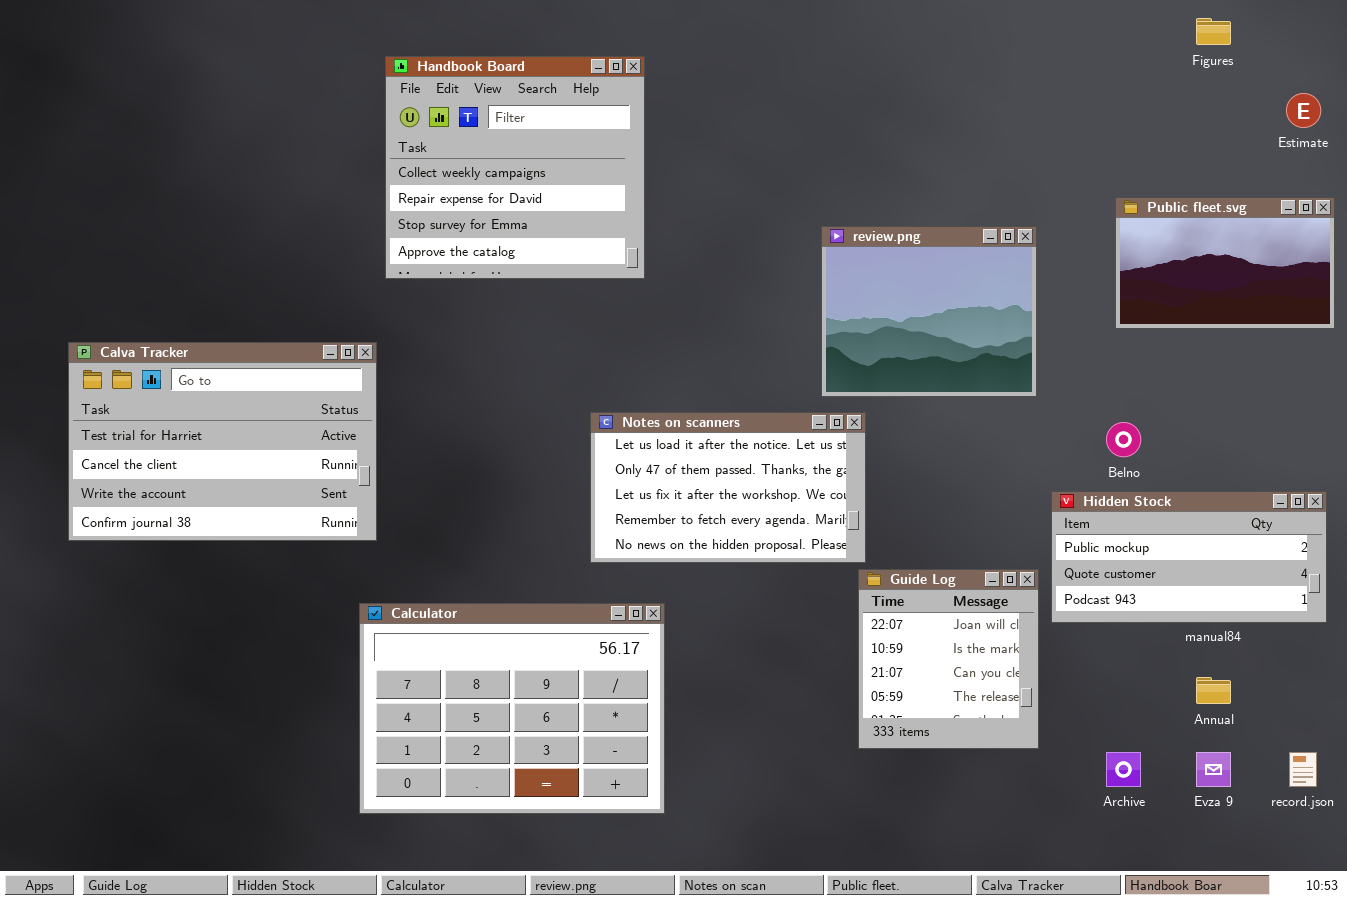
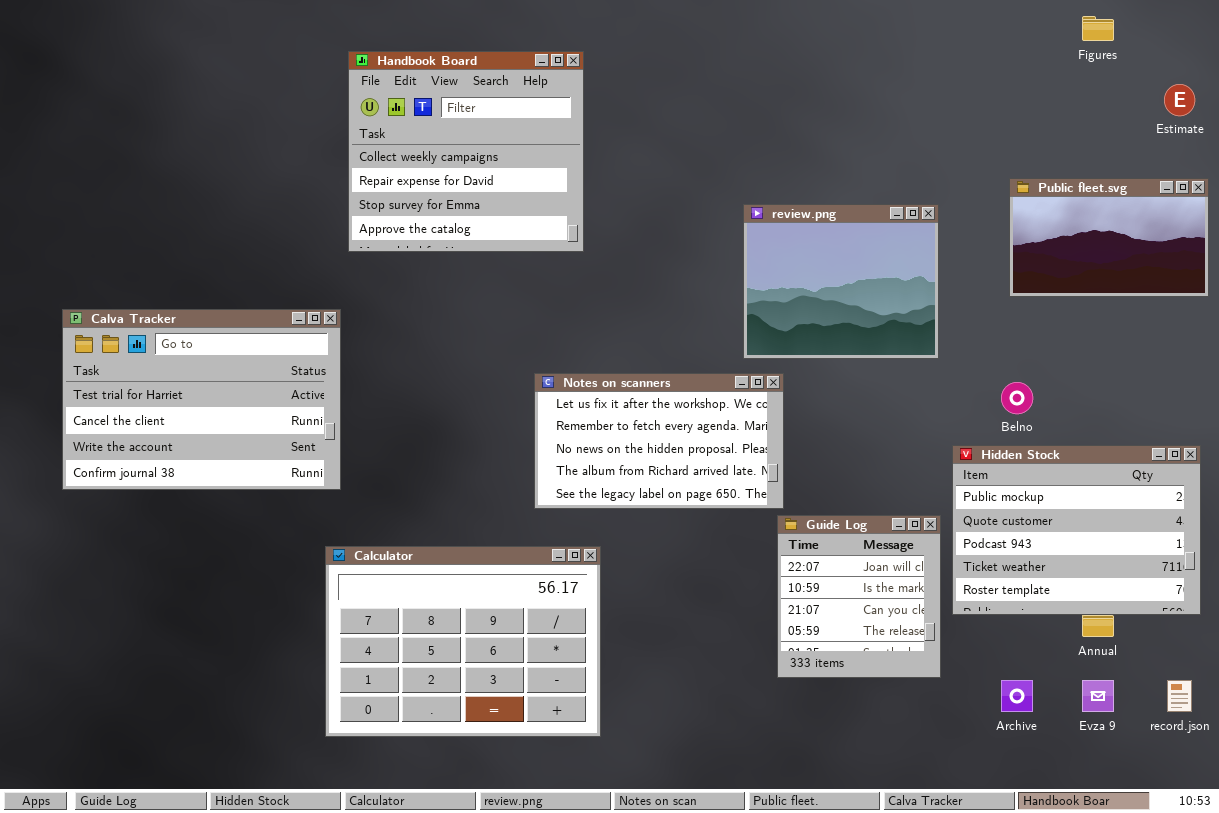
Notes on scanners: [590,412,866,563] -> [534,373,784,509], scrolled down 2 rows
Hidden Stock: [1051,491,1327,623] -> [952,445,1201,615], resized

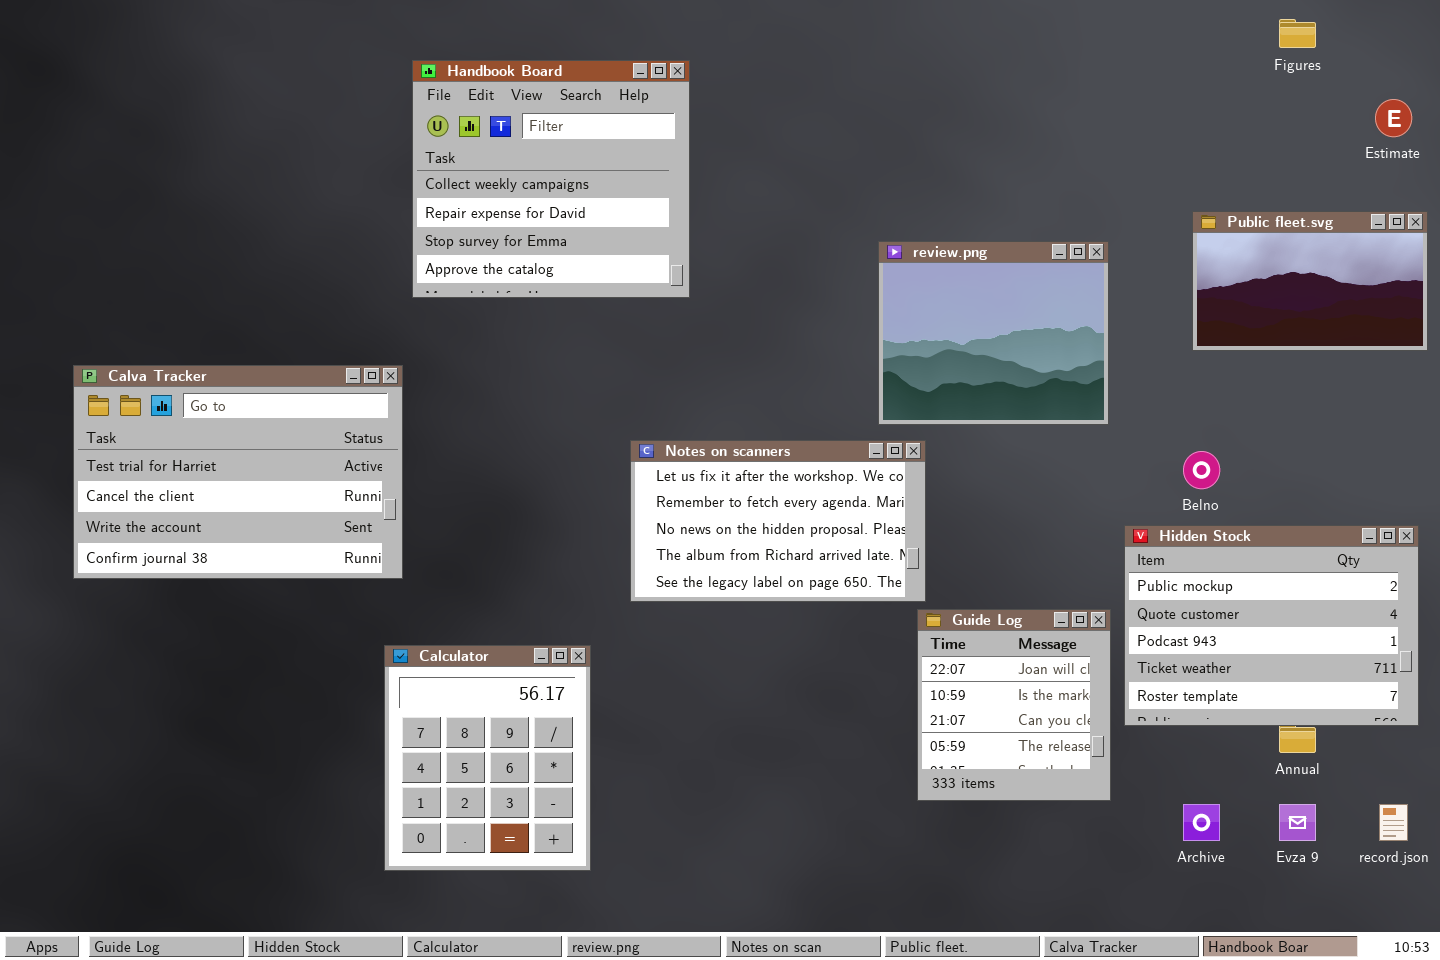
Calculator: [325,546,601,737] -> [384,645,591,871], resized

